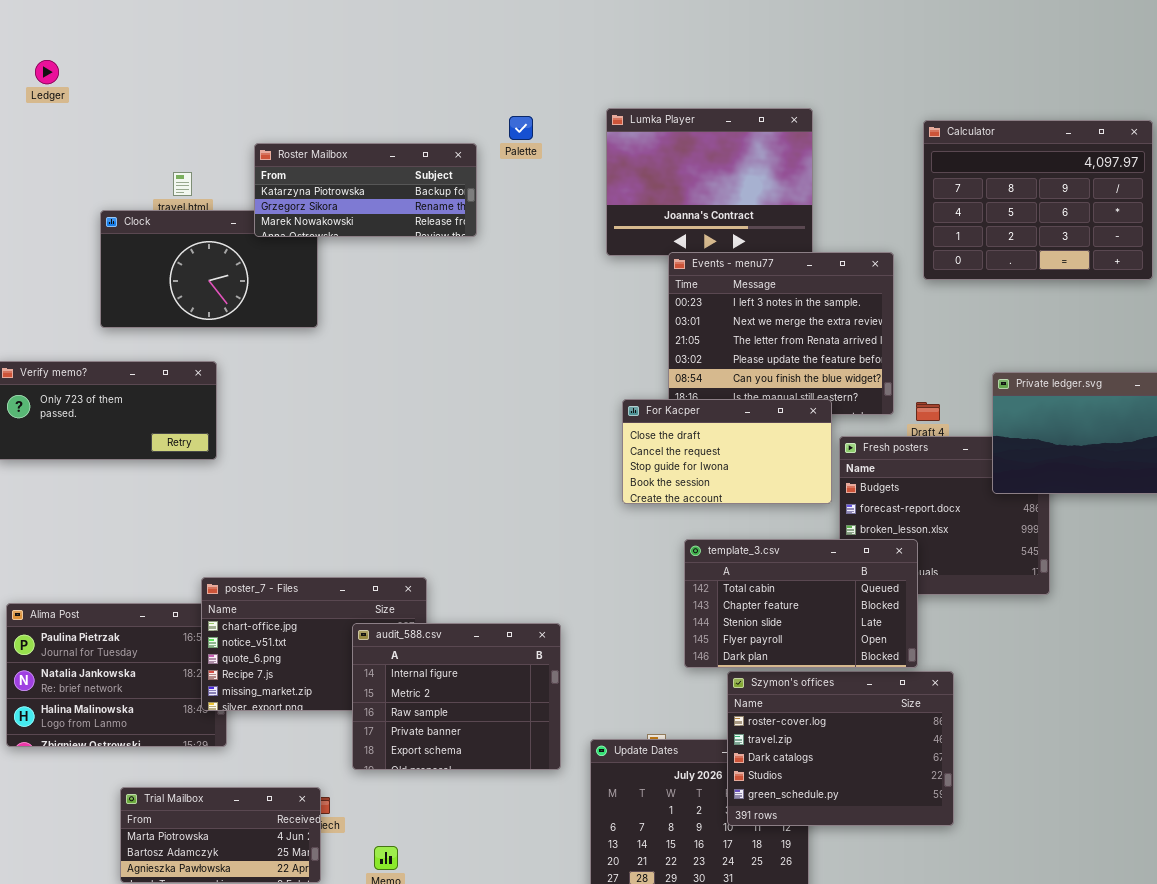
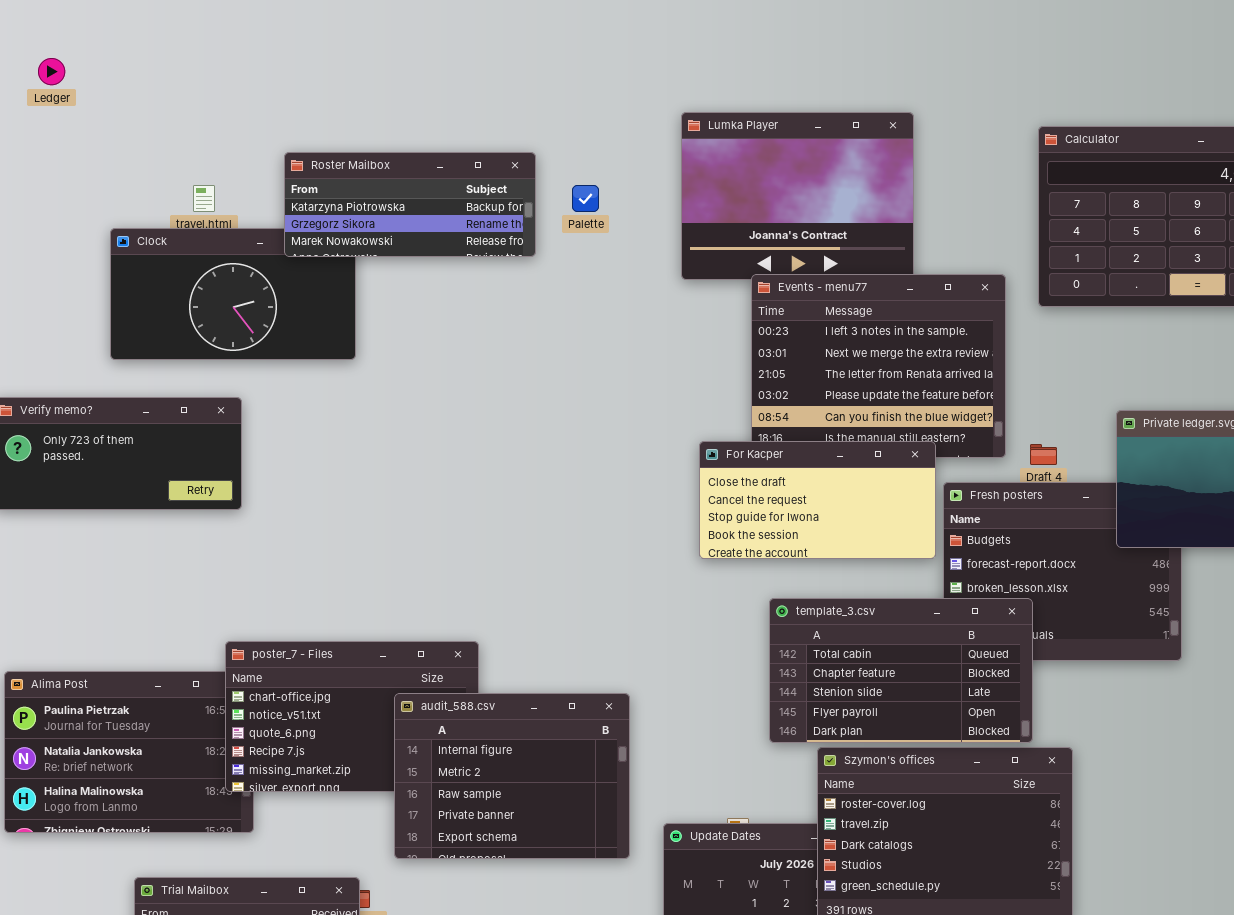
Palette: [509,116,533,140] -> [572,185,599,212], moved

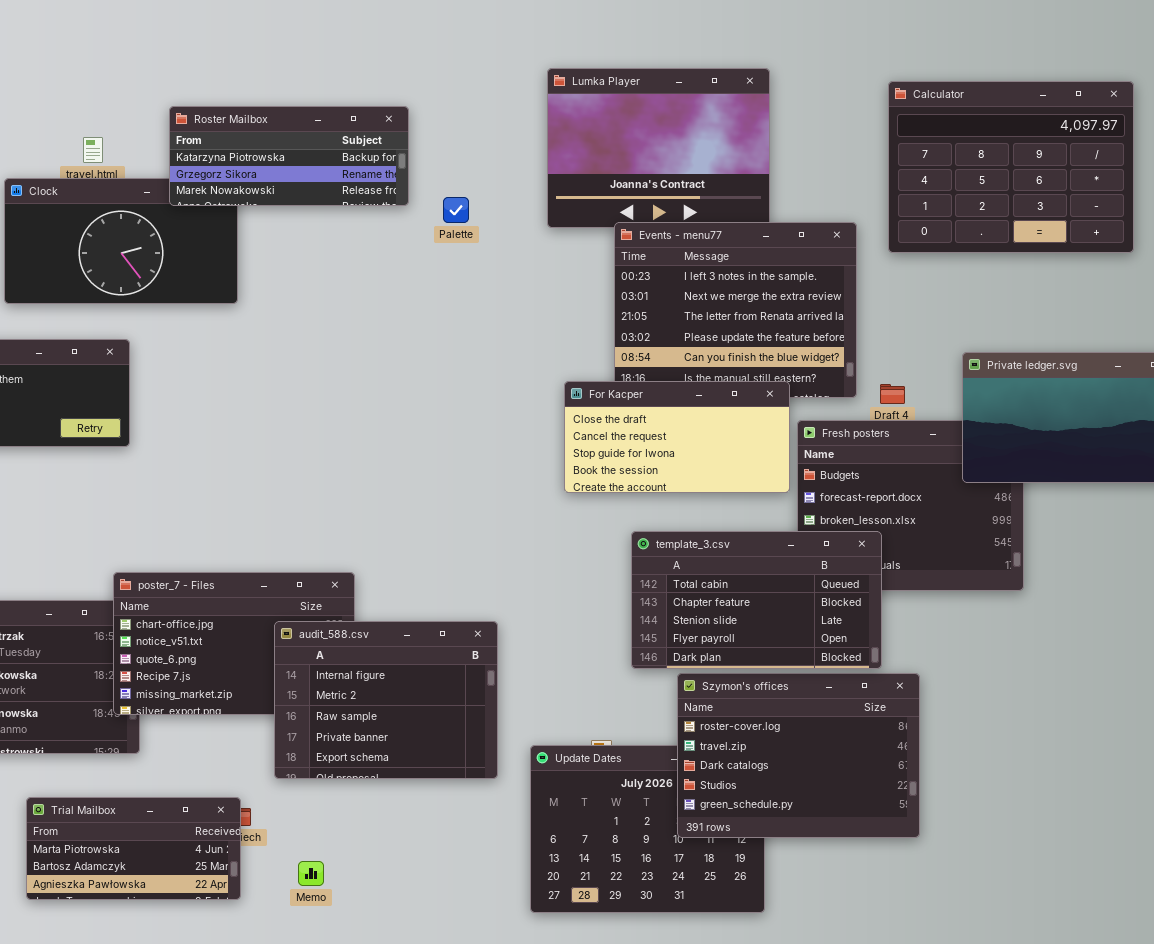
Palette: [572,185,599,212] -> [443,197,469,223], moved

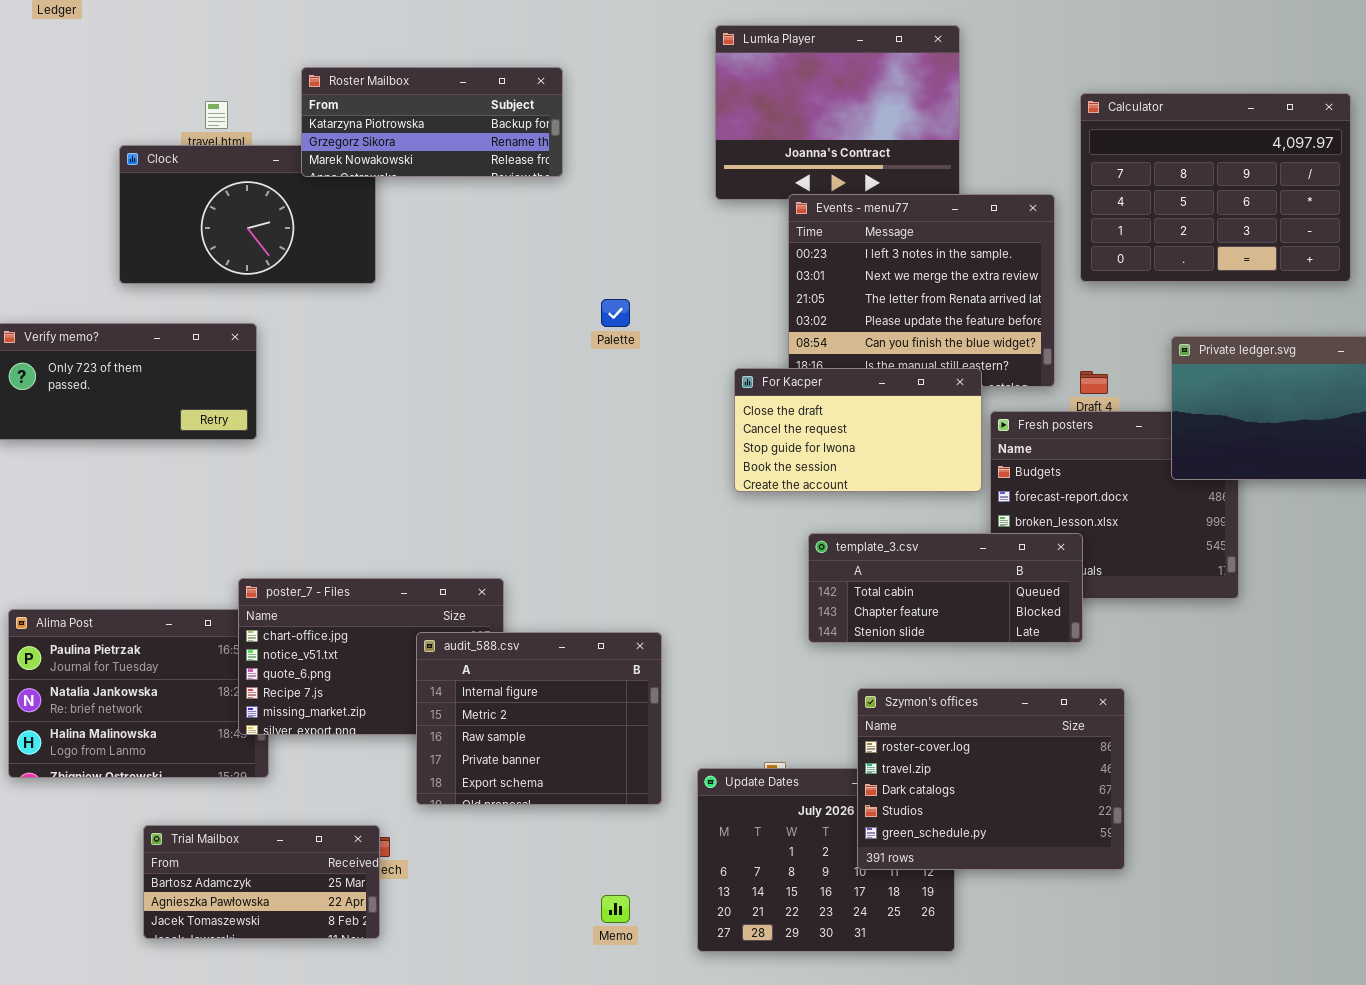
Calculator: [888,81,1134,253] -> [1080,93,1351,282], moved
Palette: [443,197,469,223] -> [601,299,630,327], moved
template_3.csv: [631,531,882,669] -> [808,533,1083,643], resized
Trial Mailbox: [26,797,241,900] -> [143,825,380,939], scrolled down 1 row
Memo: [298,861,324,886] -> [601,895,630,923], moved

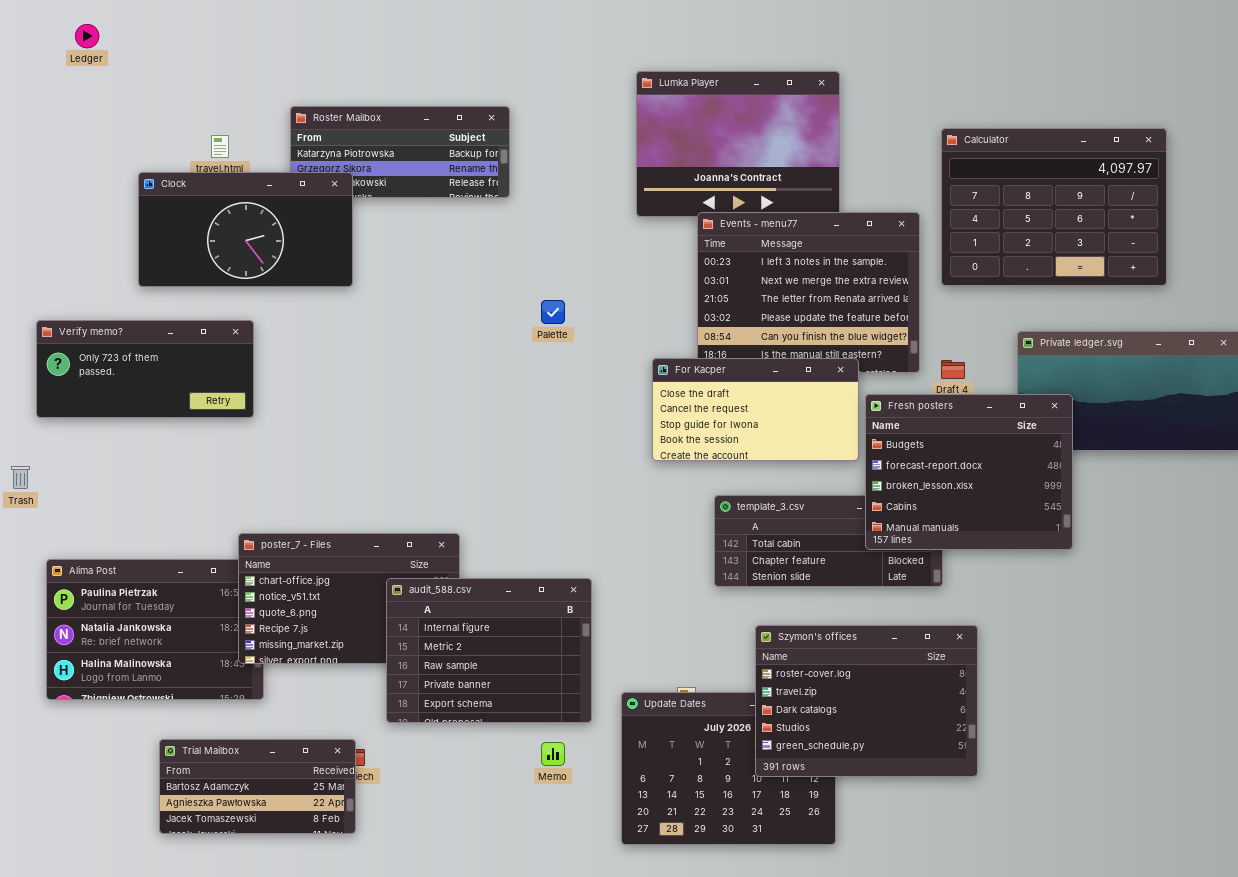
Clock: [119,145,376,284] -> [138,172,353,287], raised
Fresh posters: [990,411,1239,599] -> [865,394,1073,550], raised
Memo: [601,895,630,923] -> [541,742,565,766], moved

